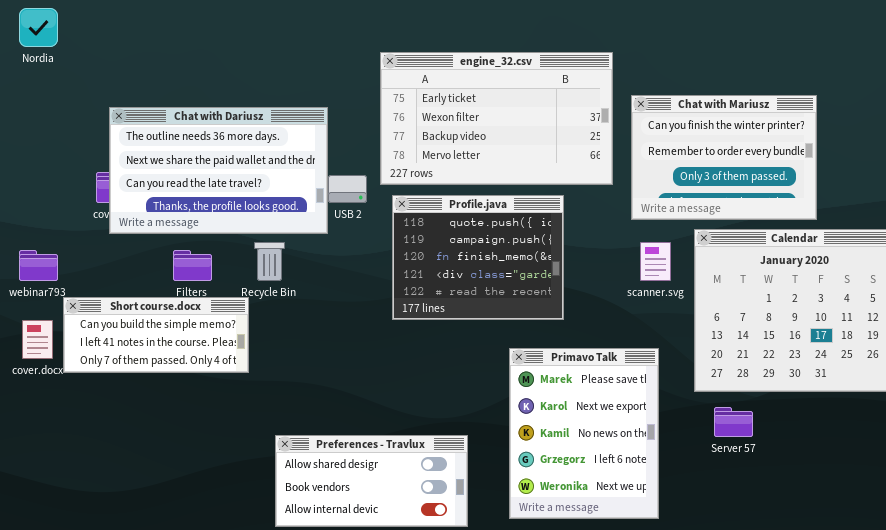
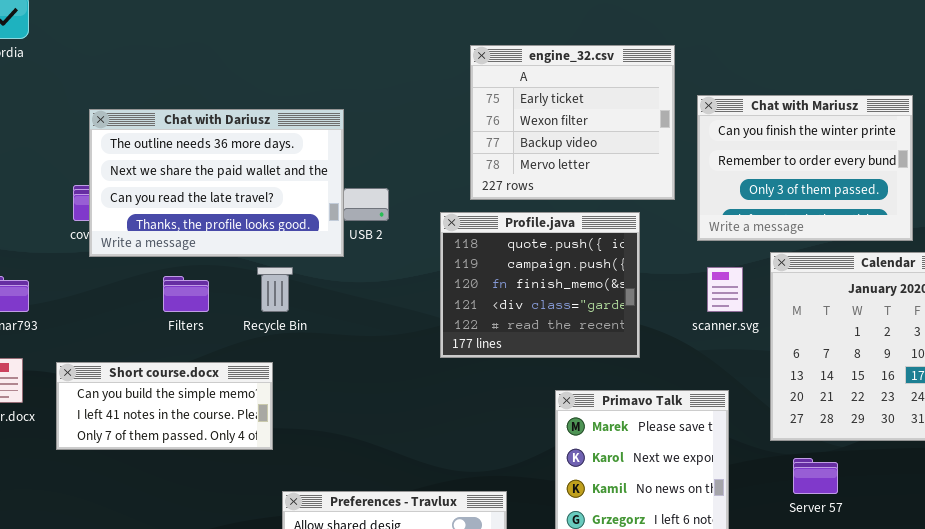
engine_32.csv: [380,52,613,185] -> [470,45,675,200], resized
Profile.java: [392,195,564,320] -> [440,212,640,358], moved
Short course.docx: [63,297,249,373] -> [56,362,273,450], moved

